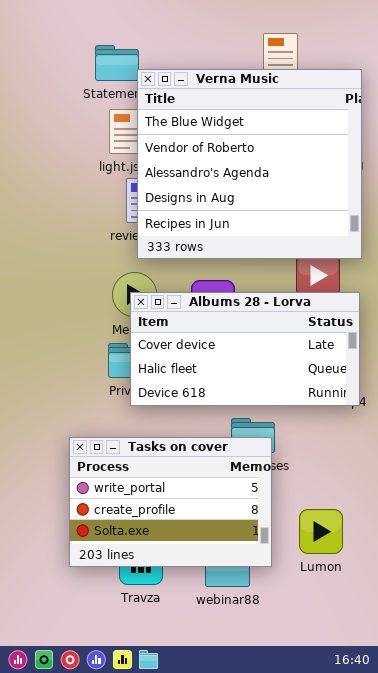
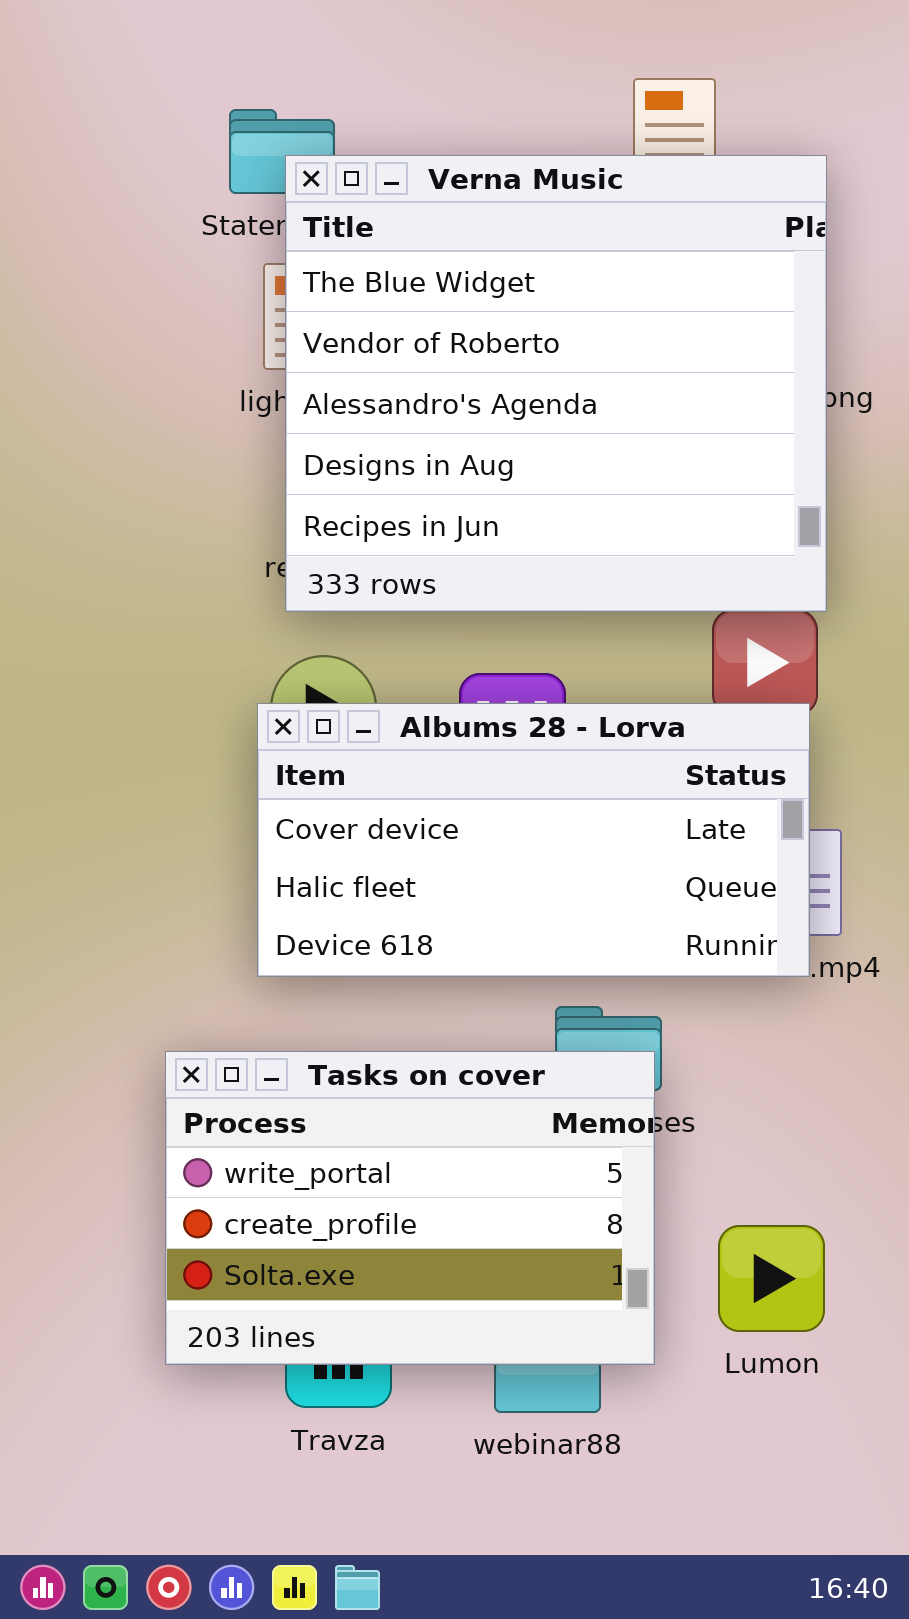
Verna Music: [137,69,362,259] -> [285,155,827,612], moved
Albums 28 - Lorva: [130,292,360,406] -> [257,703,810,977], moved

